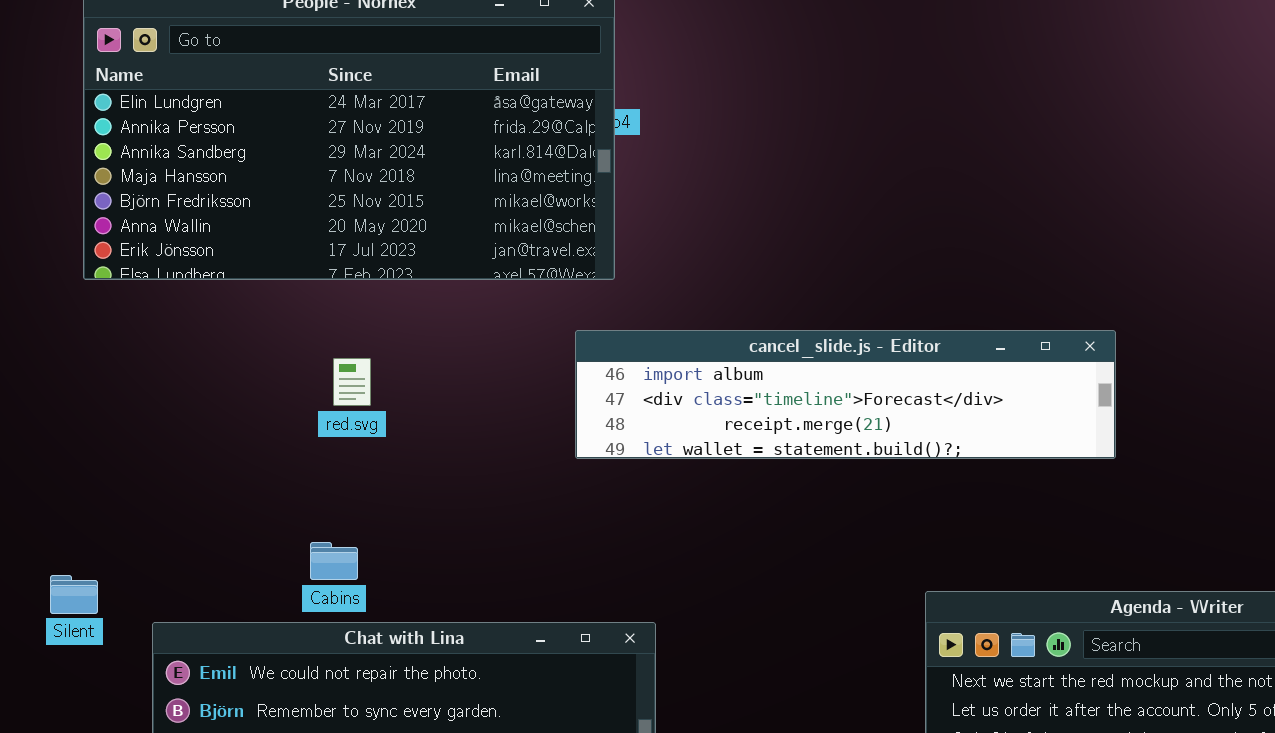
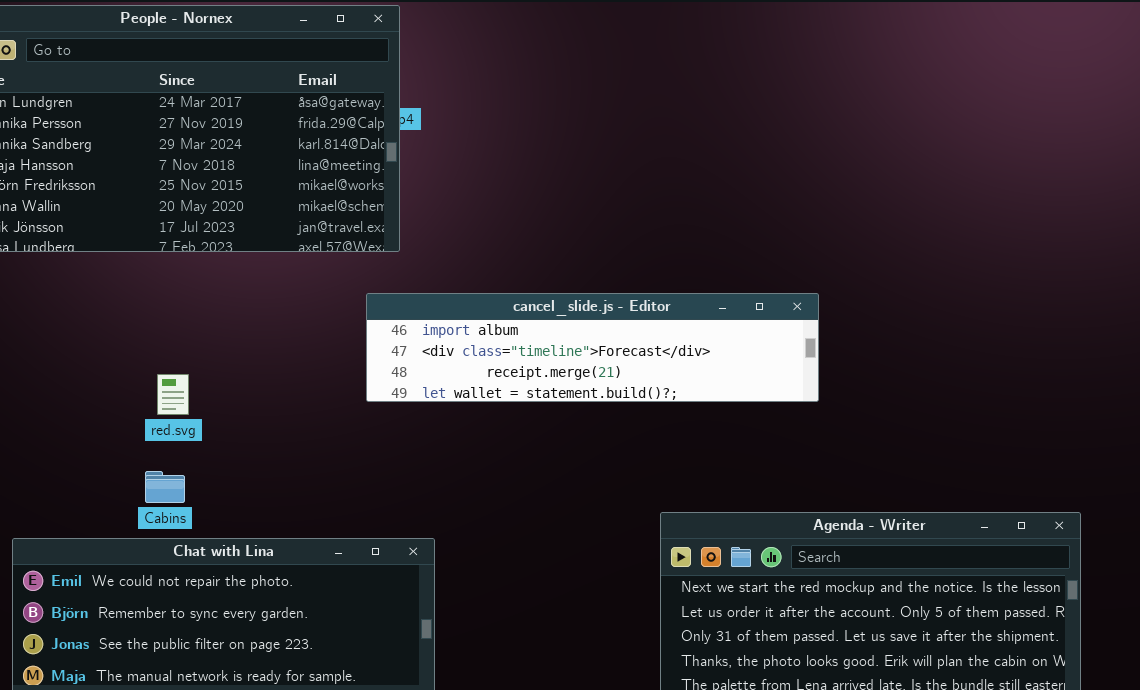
red.svg: [333,358,371,406] -> [157,374,189,415], moved

